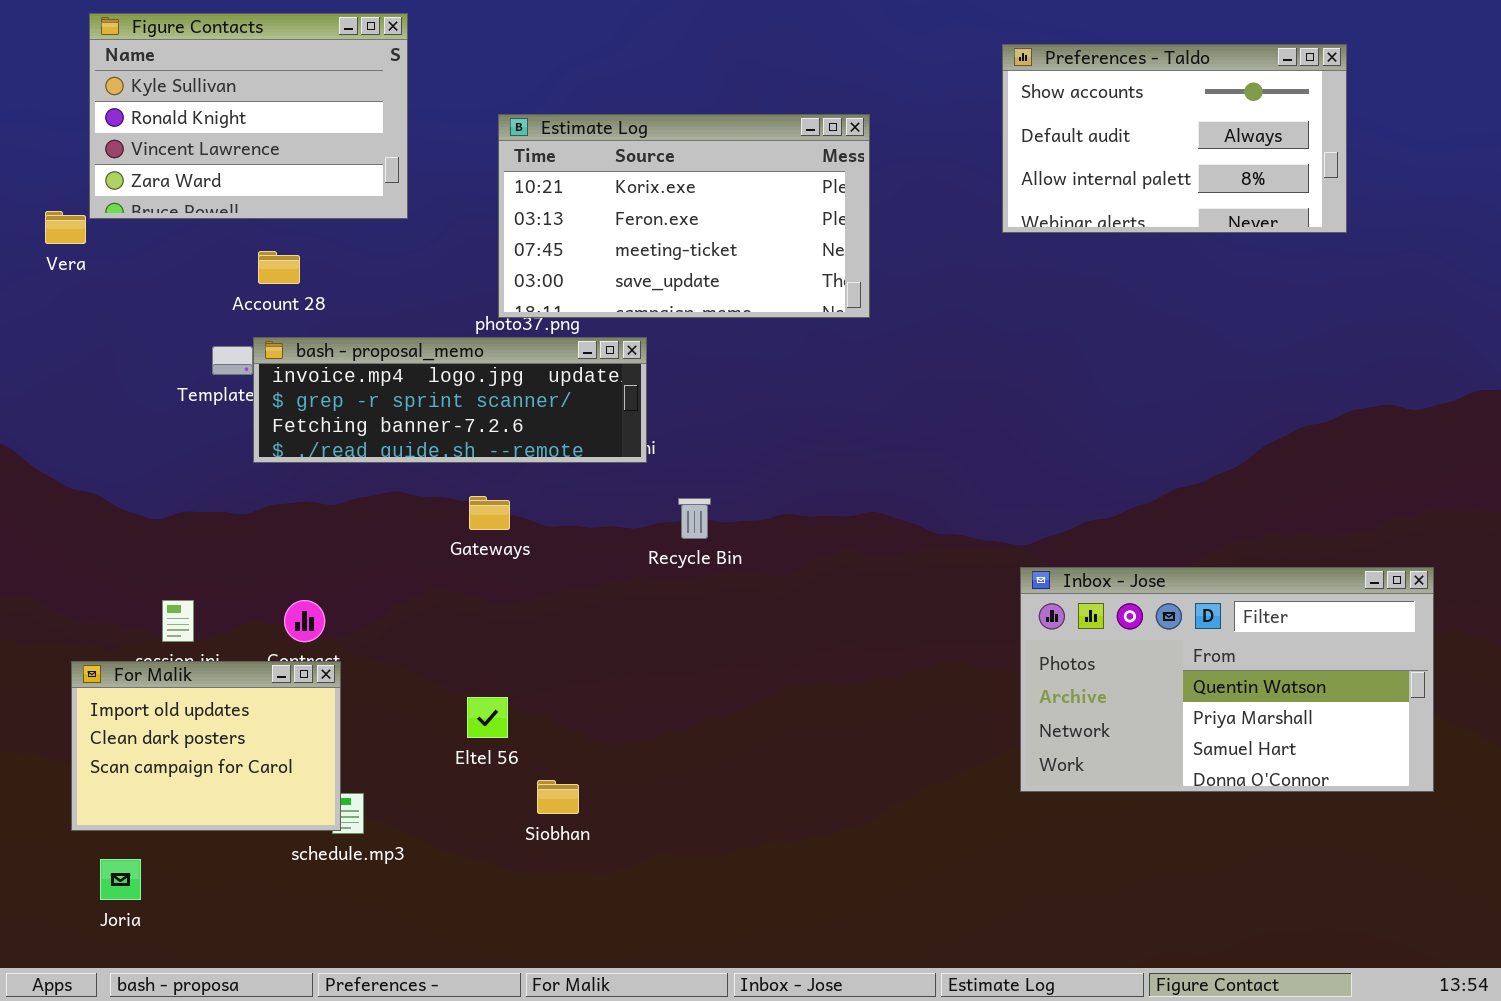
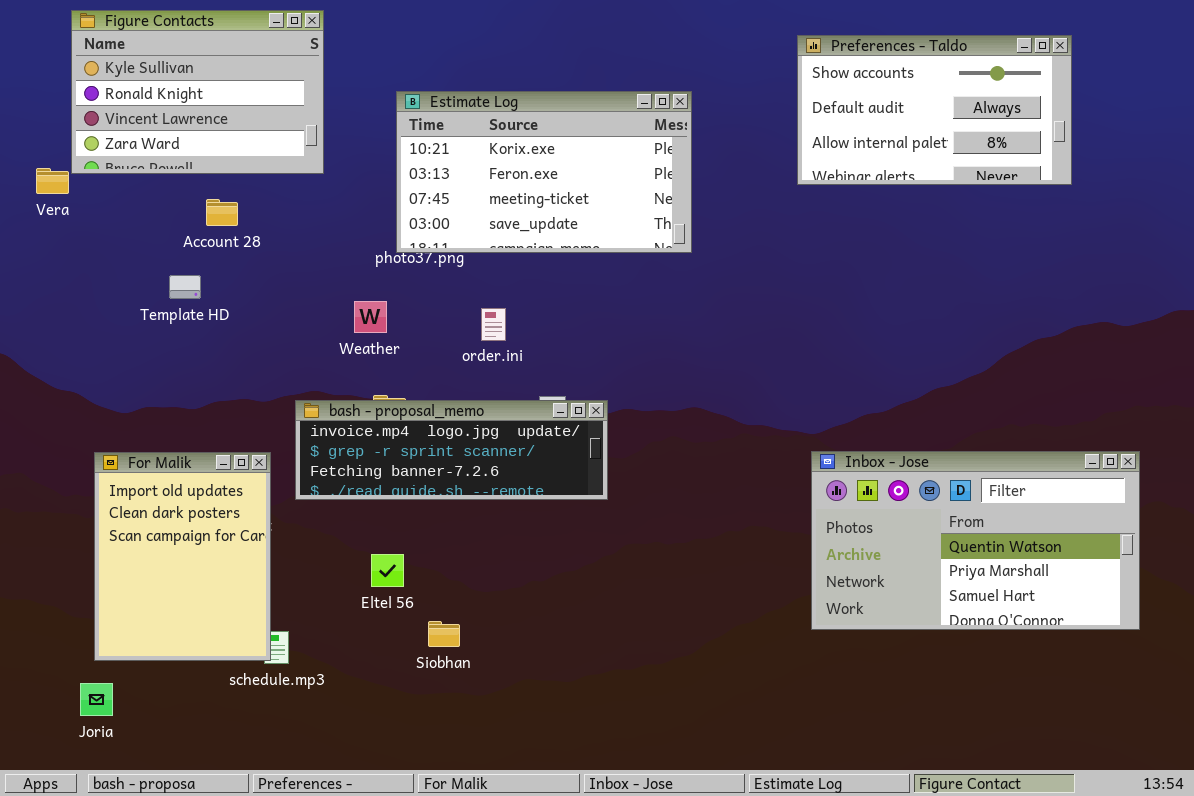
bash - proposal_memo: [253,337,647,463] -> [295,400,608,500], moved
For Malik: [71,661,341,831] -> [94,452,271,661], resized

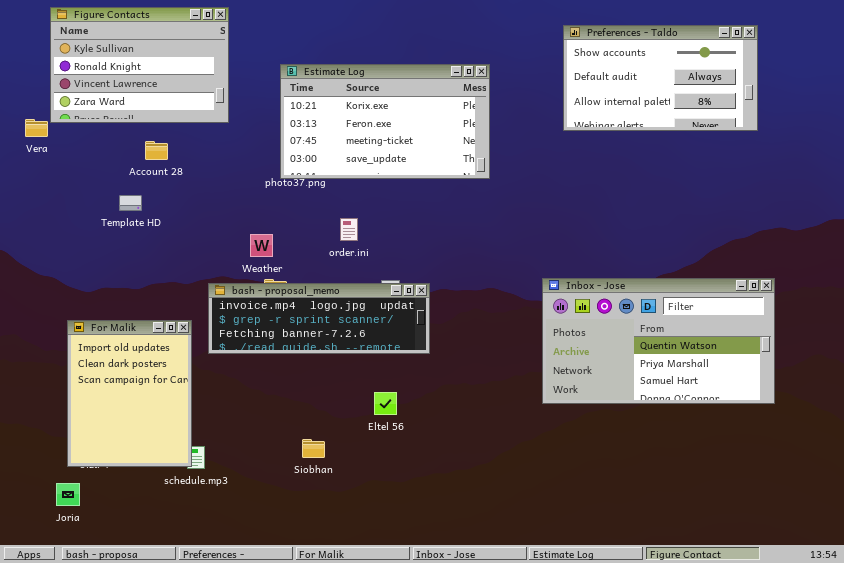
Weather: [354,301,387,333] -> [250,234,273,257], moved
Inbox - Jose: [811,451,1140,630] -> [542,278,775,404], moved
Eltel 56: [371,554,404,587] -> [374,392,397,415], moved

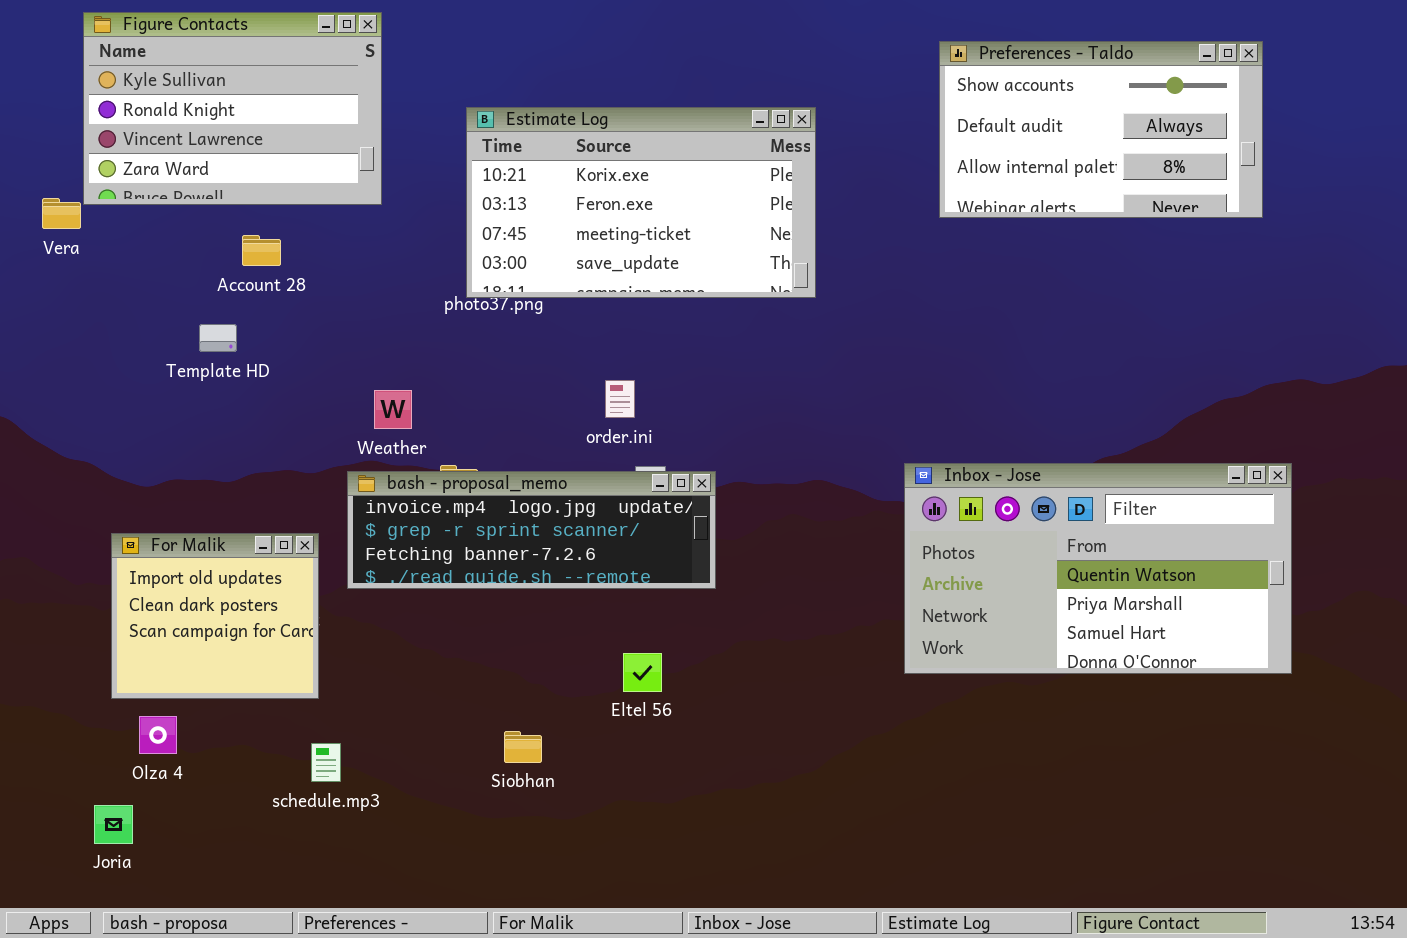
order.ini: [340,218,358,241] -> [605,380,635,418], moved
Weather: [250,234,273,257] -> [374,390,412,429], moved
For Malik: [67,320,192,467] -> [111,533,319,699], resized

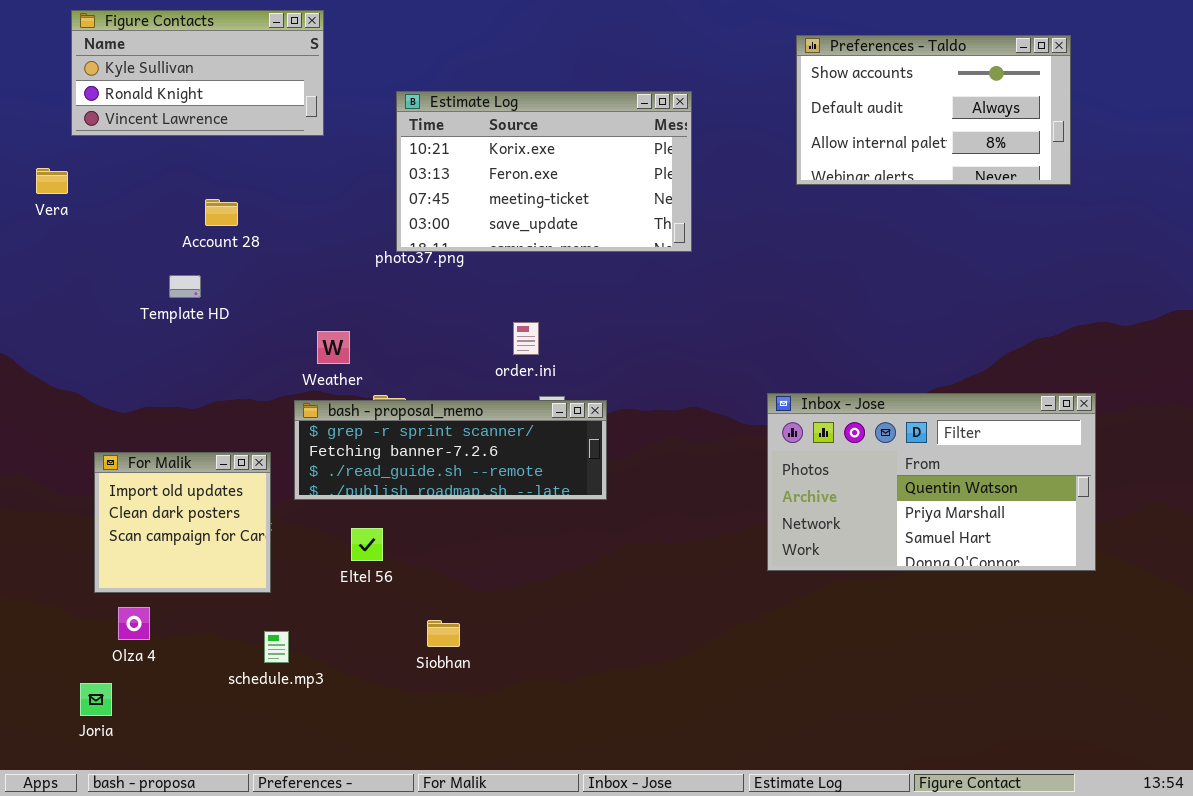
Figure Contacts: [83,12,382,205] -> [71,10,324,136], resized
bash - proposal_memo: [347,471,716,589] -> [294,400,607,500], scrolled down 1 row
Eltel 56: [623,653,662,692] -> [351,528,383,561], moved

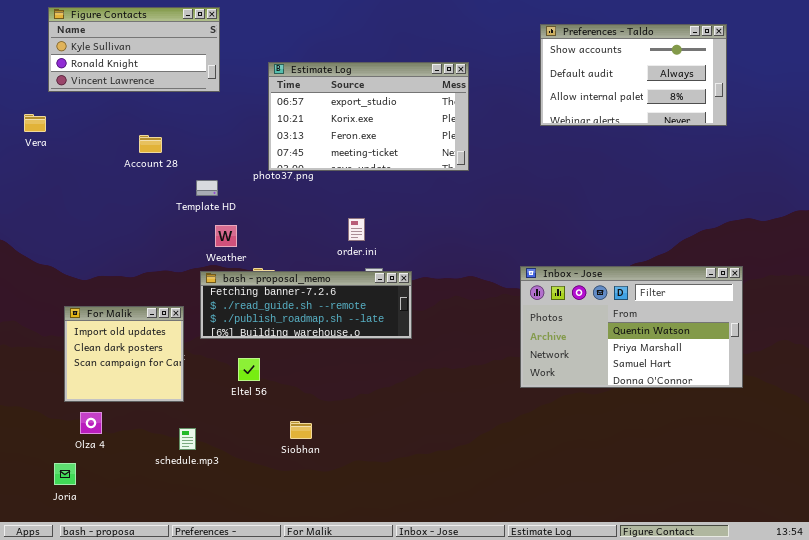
Estimate Log: [396,91,692,252] -> [268,62,469,171], scrolled up 1 row
Template HD: [169,275,201,298] -> [196,180,218,196], moved
bash - proposal_memo: [294,400,607,500] -> [200,271,412,339], scrolled down 1 row

